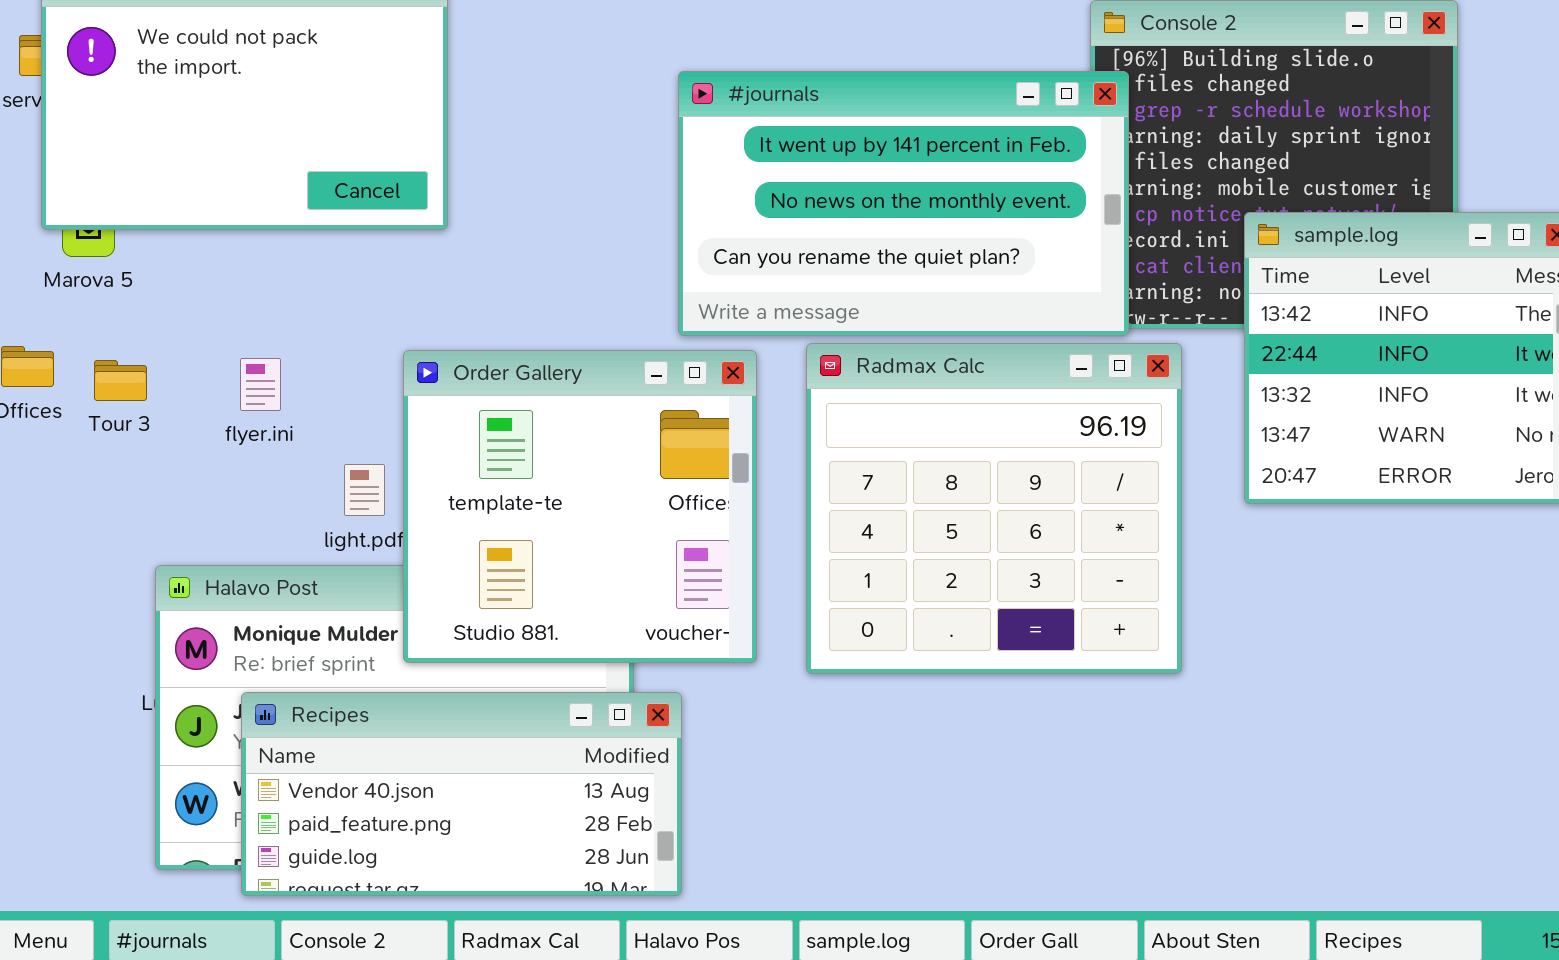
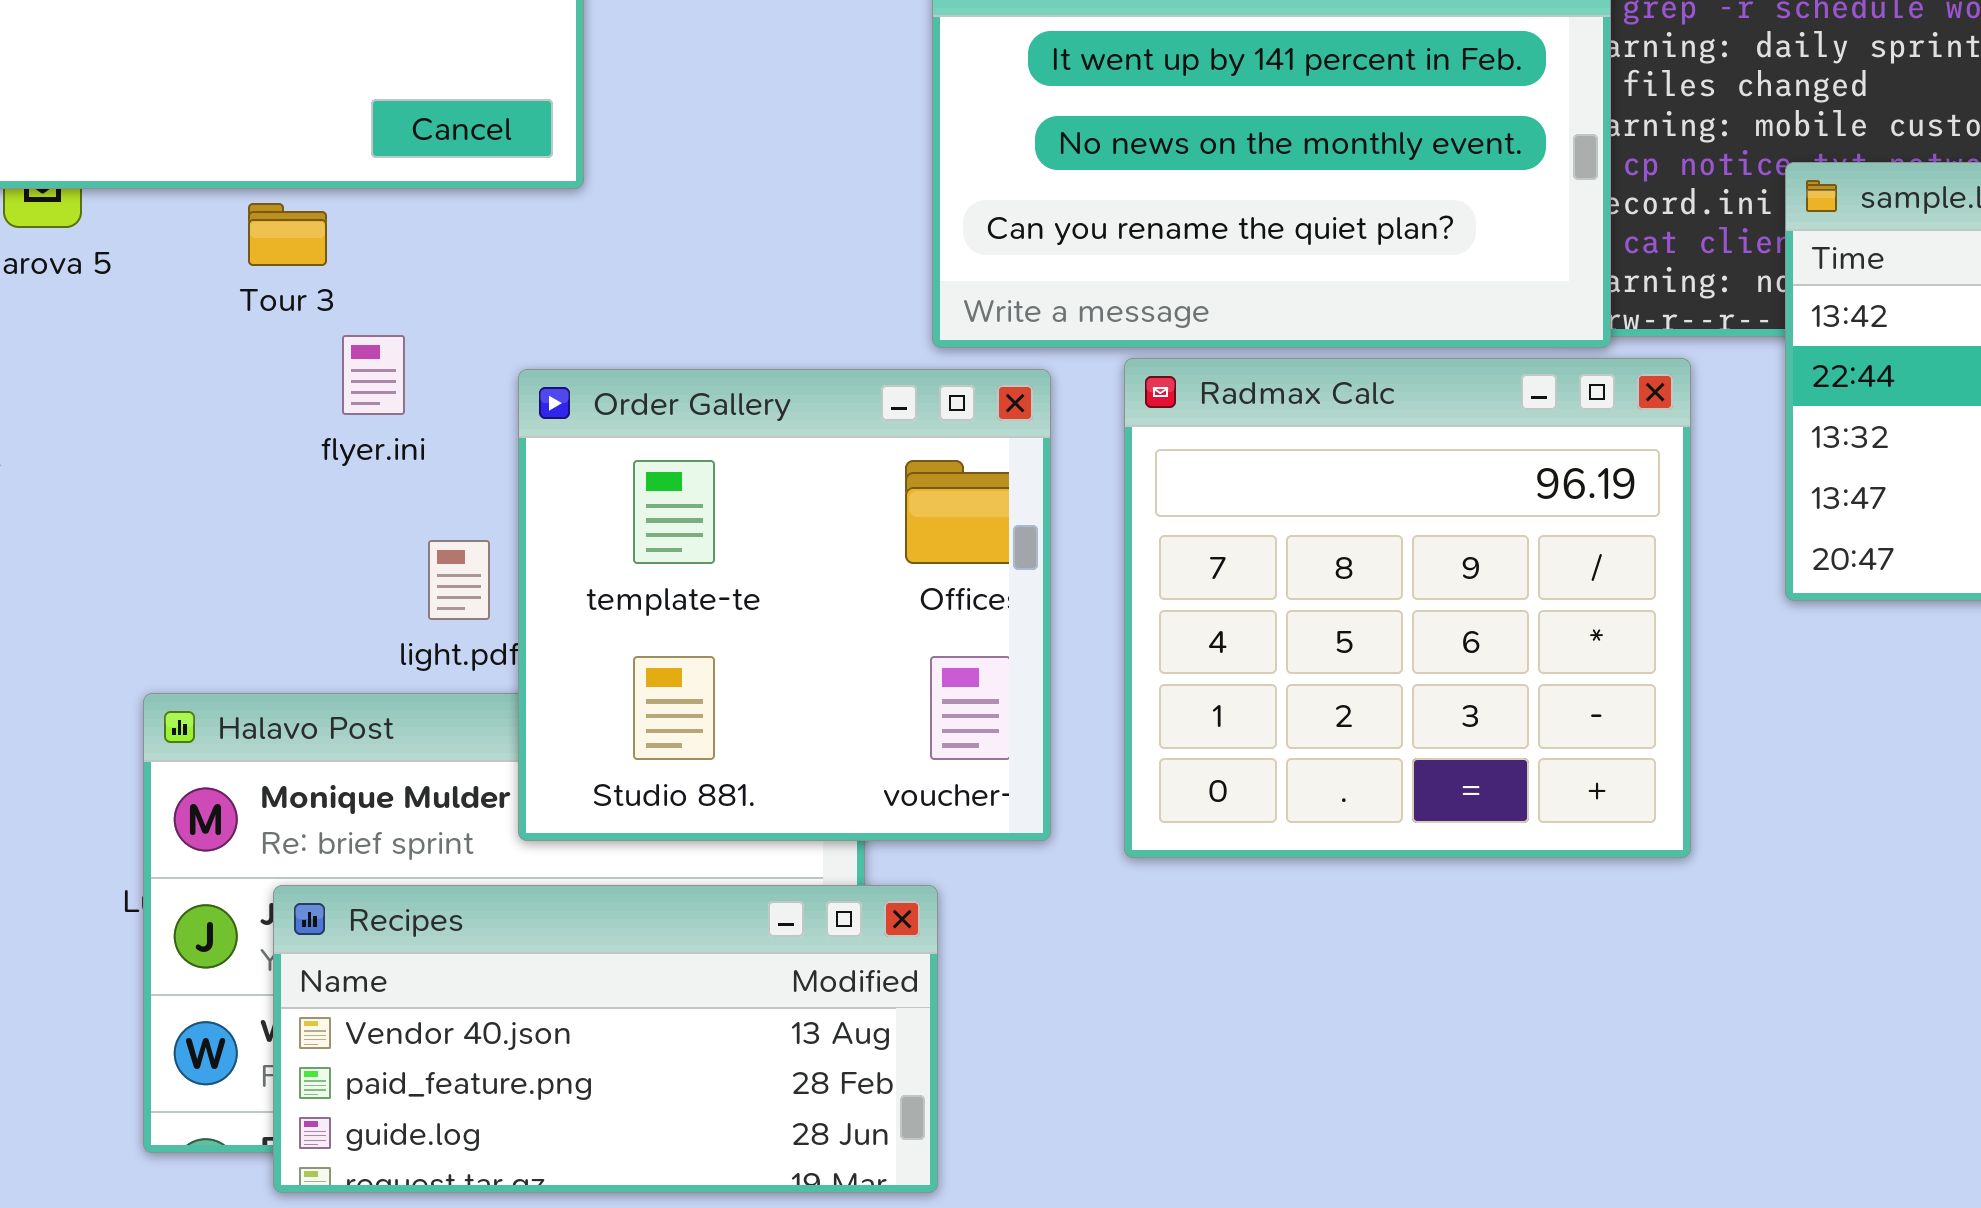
flyer.ini: [240,358,281,411] -> [342,335,405,415], moved
Tour 3: [94,360,147,401] -> [248,203,327,266], moved

